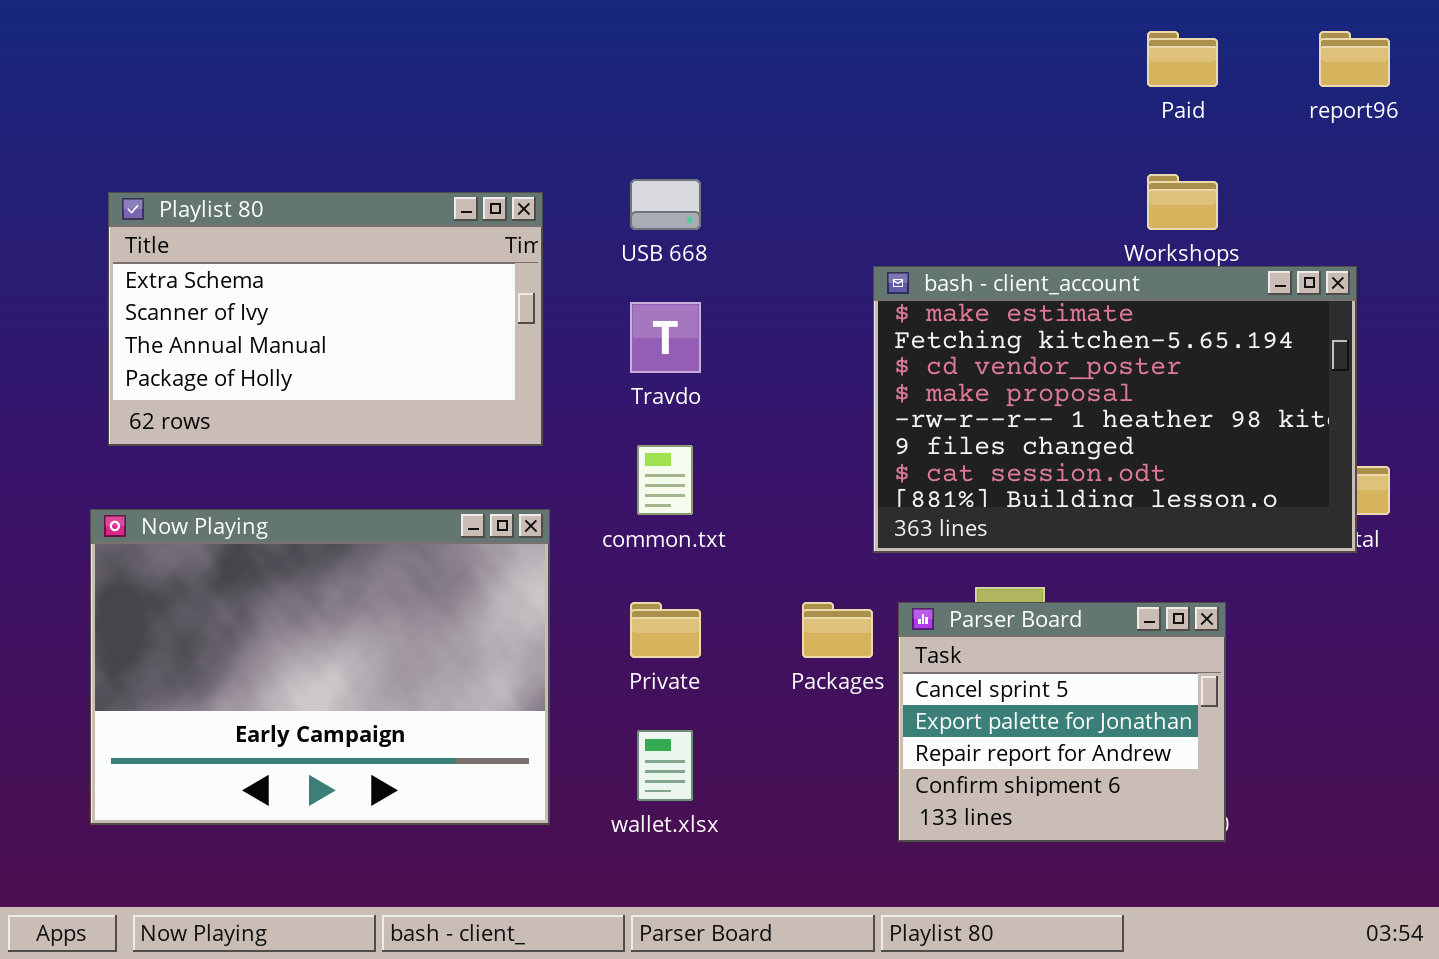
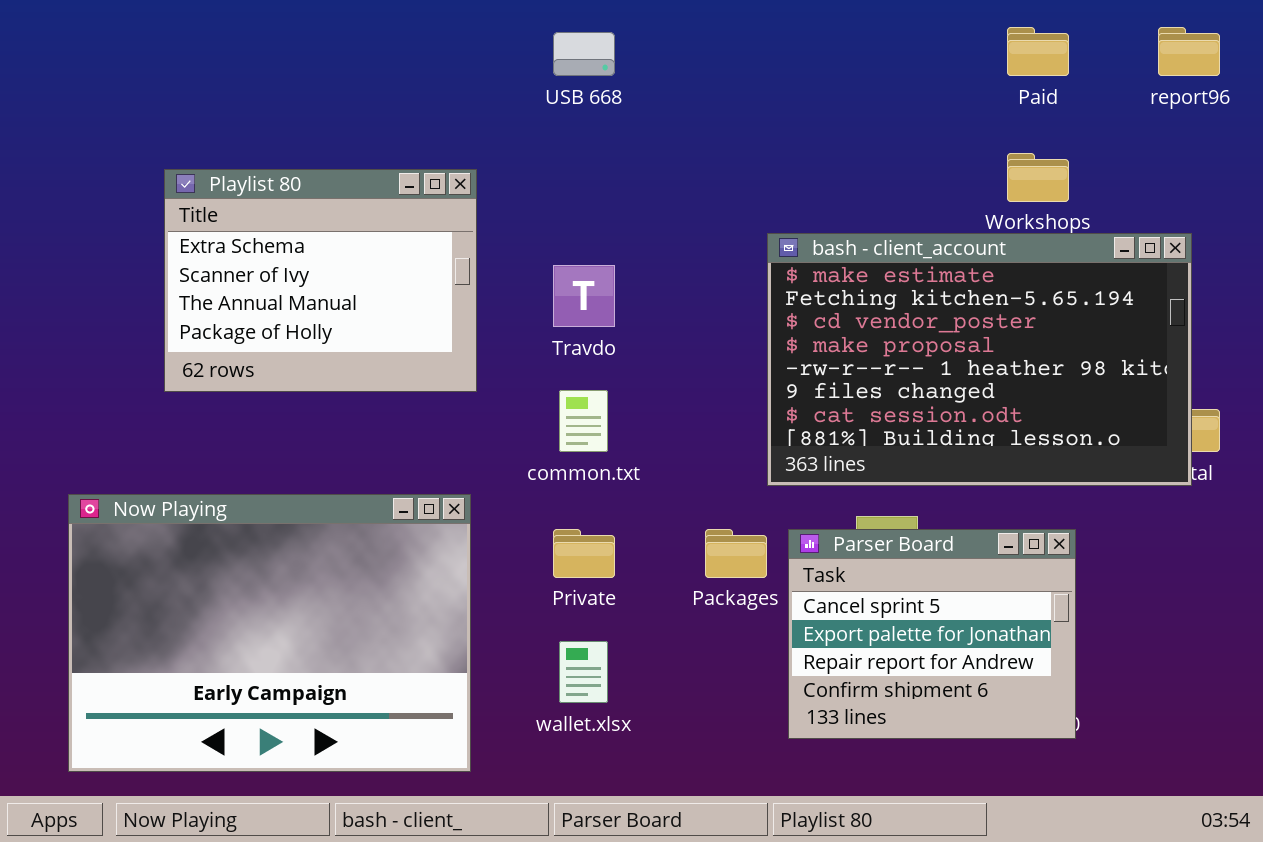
USB 668: [630,179,701,230] -> [553,32,615,76], moved
Playlist 80: [108,192,543,446] -> [164,169,477,392], resized
Now Playing: [90,509,550,825] -> [68,494,471,772], moved

